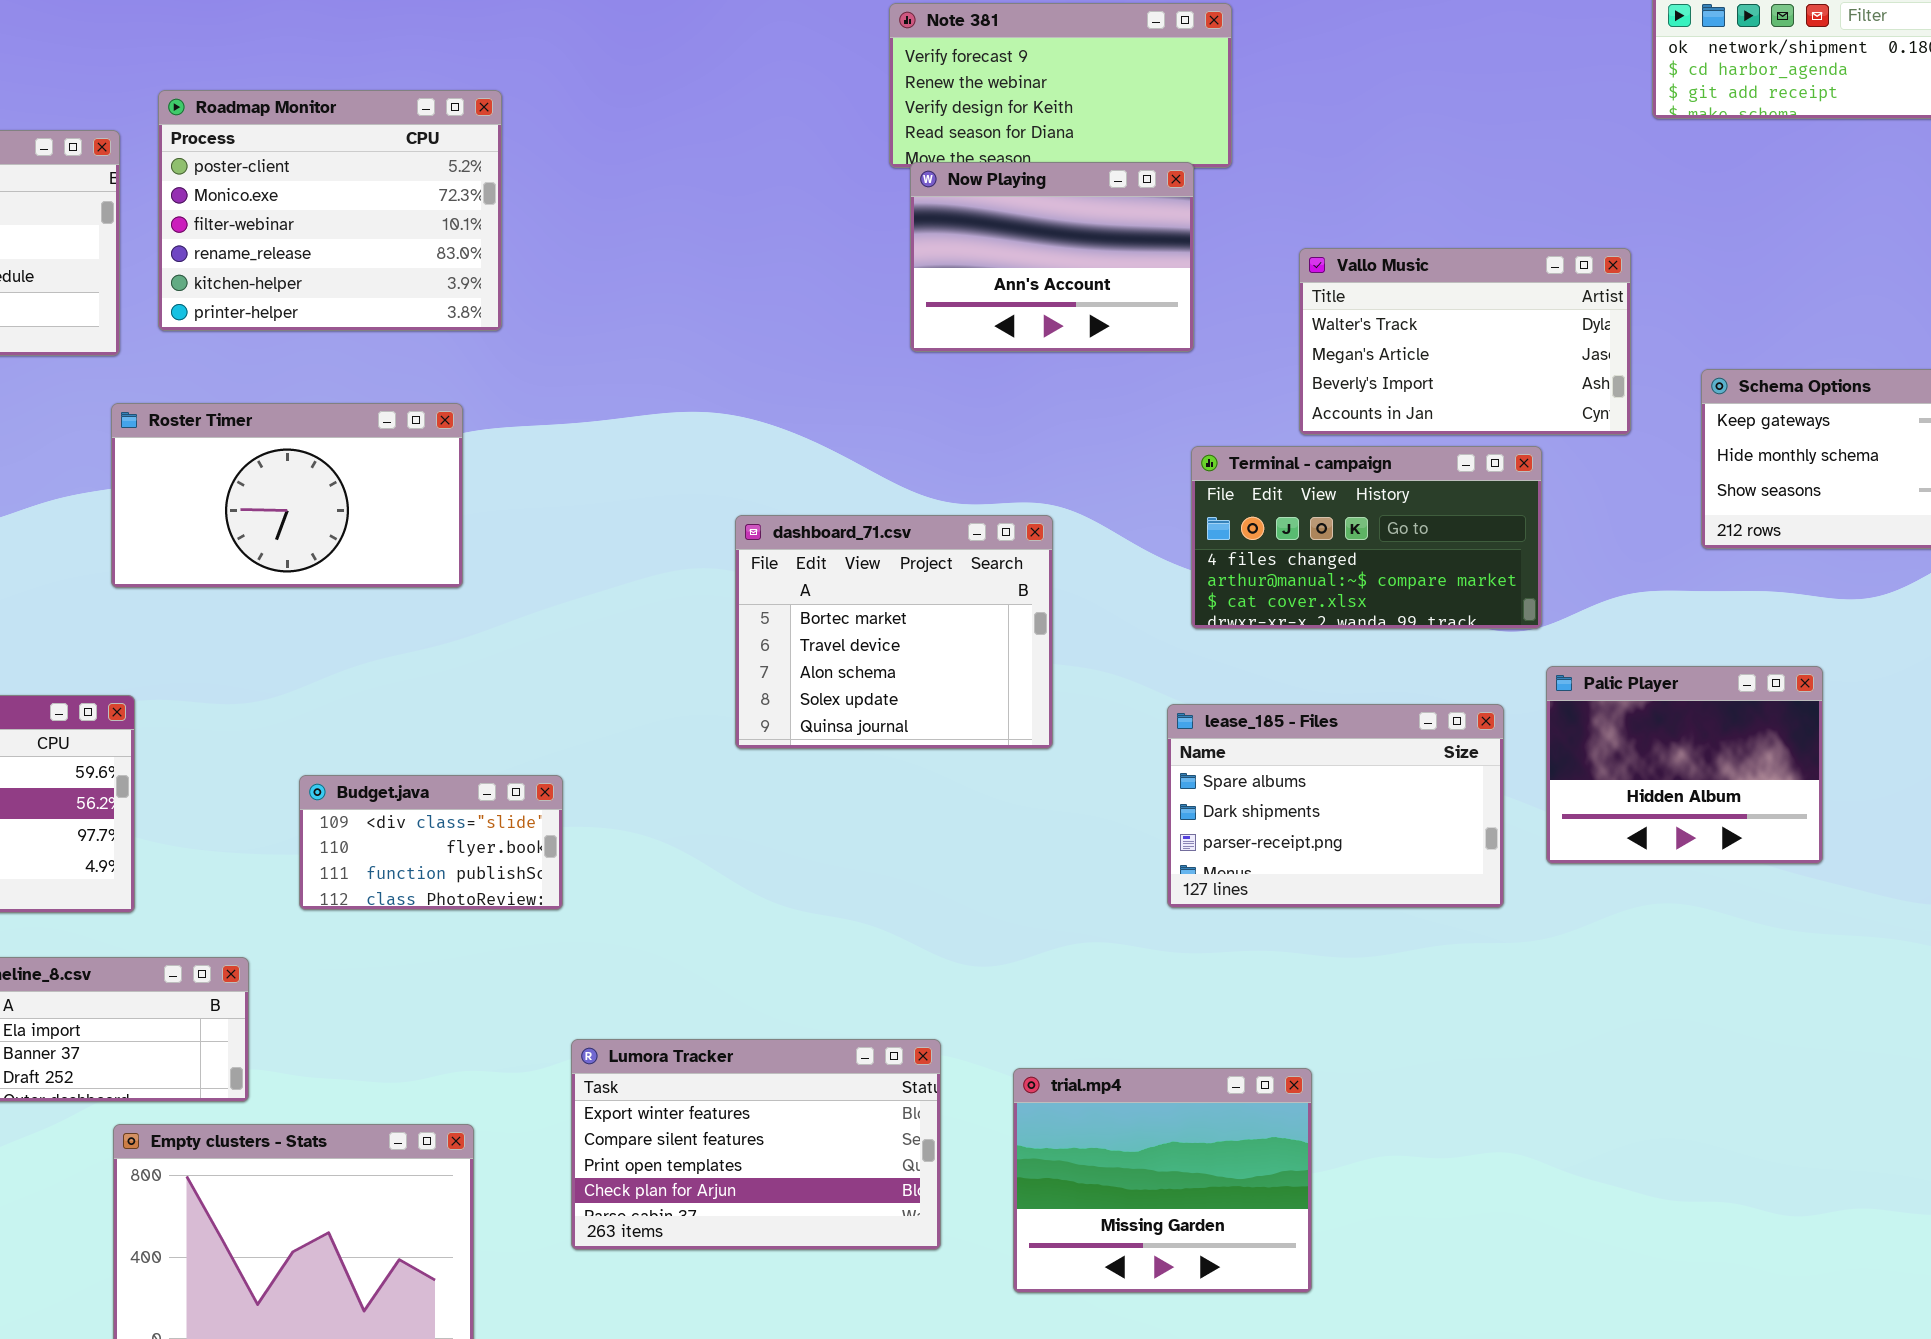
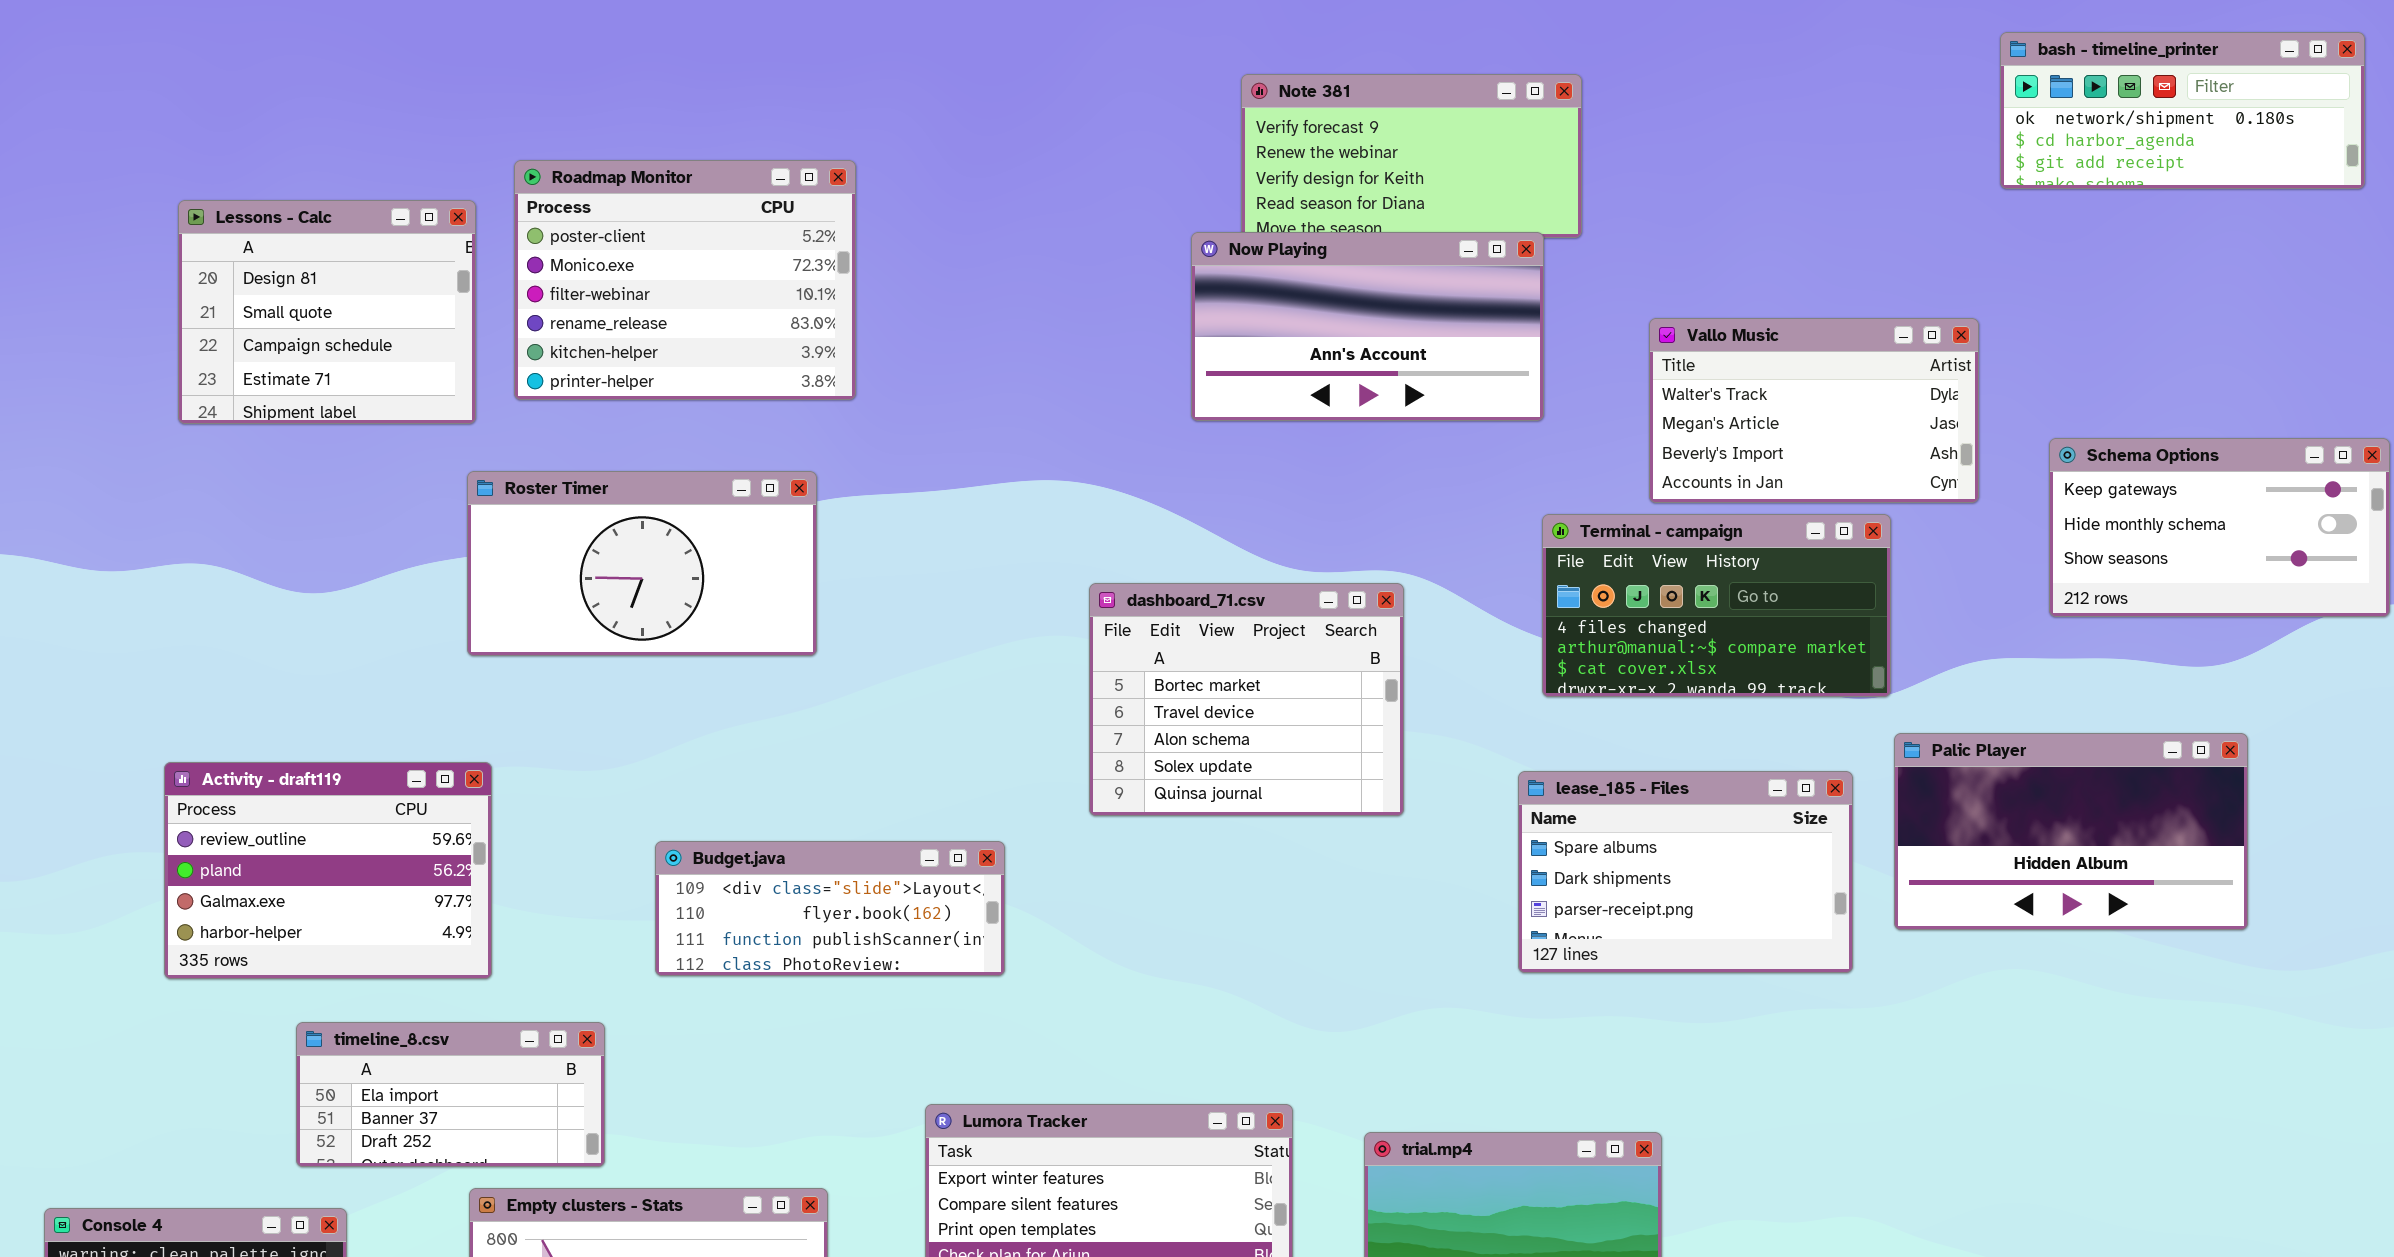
Now Playing: [910,162,1194,352] -> [1191,232,1544,421], resized
Palic Player: [1546,666,1823,864] -> [1894,733,2248,930], resized
Budget.java: [299,775,563,910] -> [655,841,1005,976], resized

